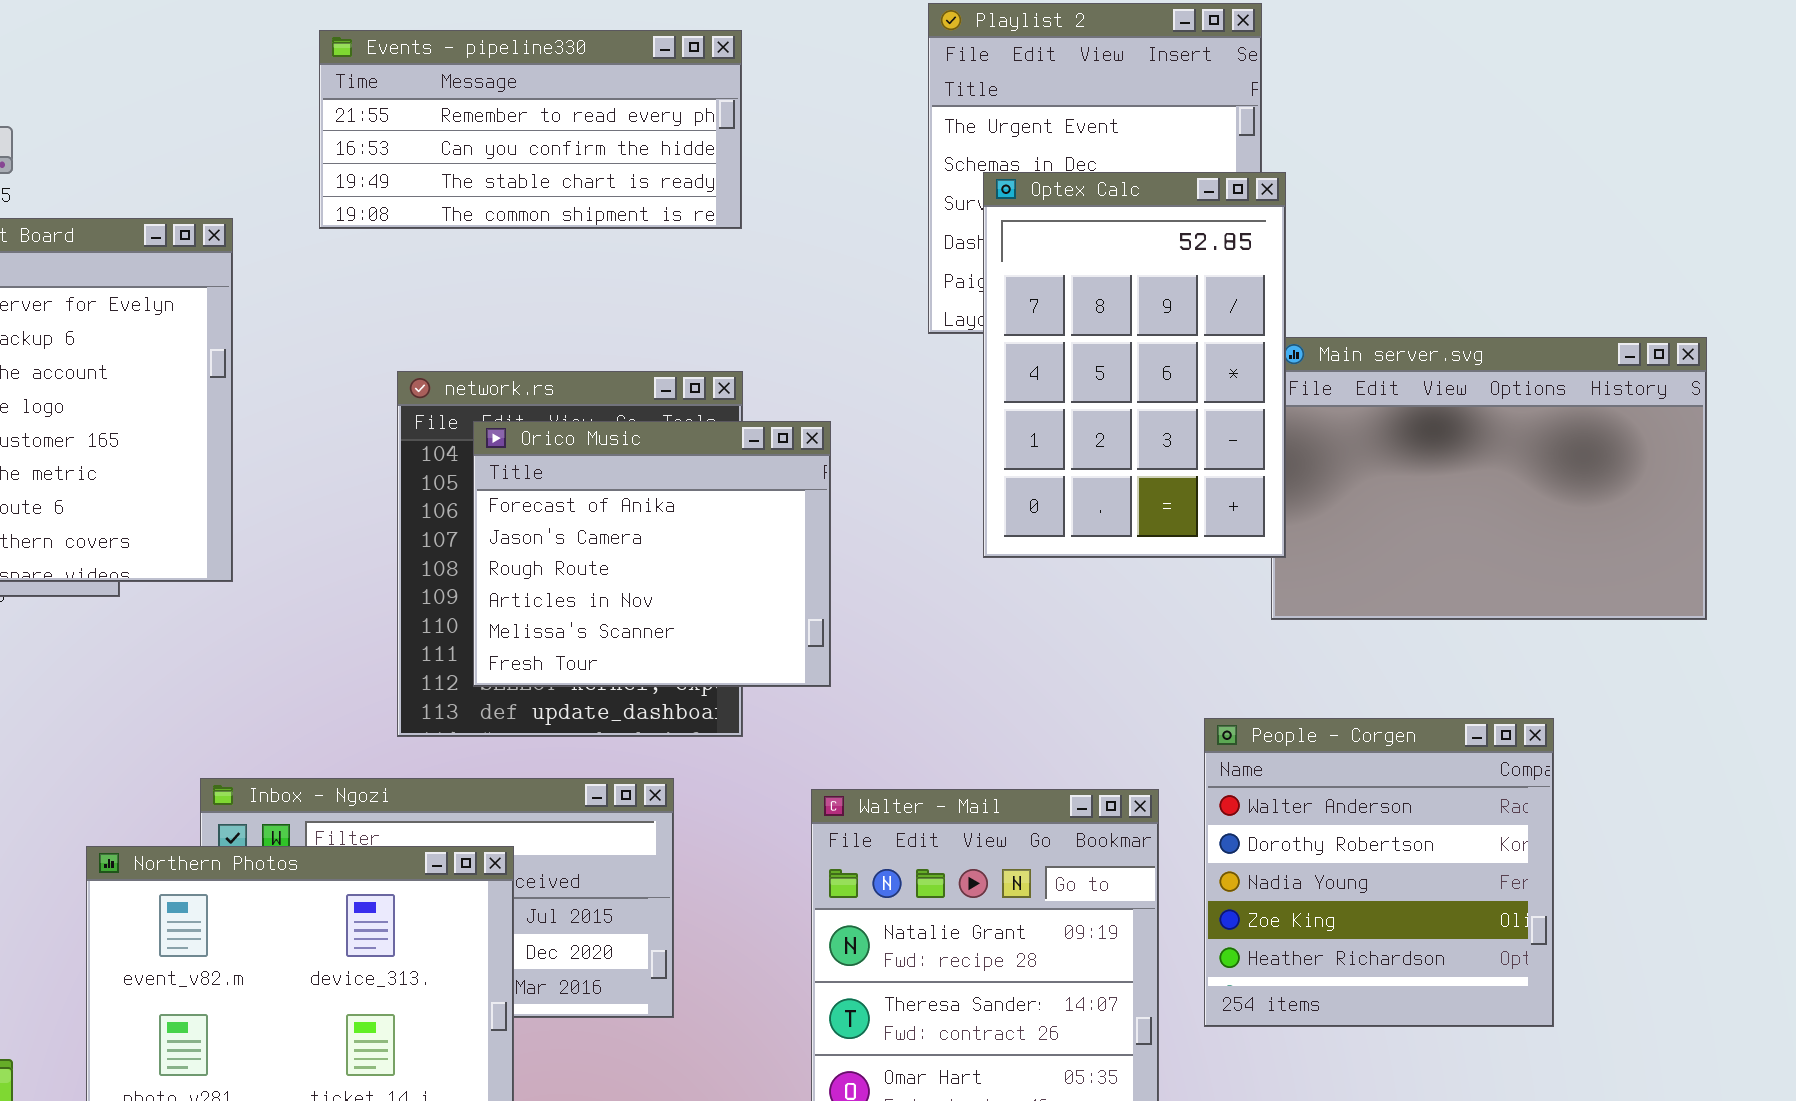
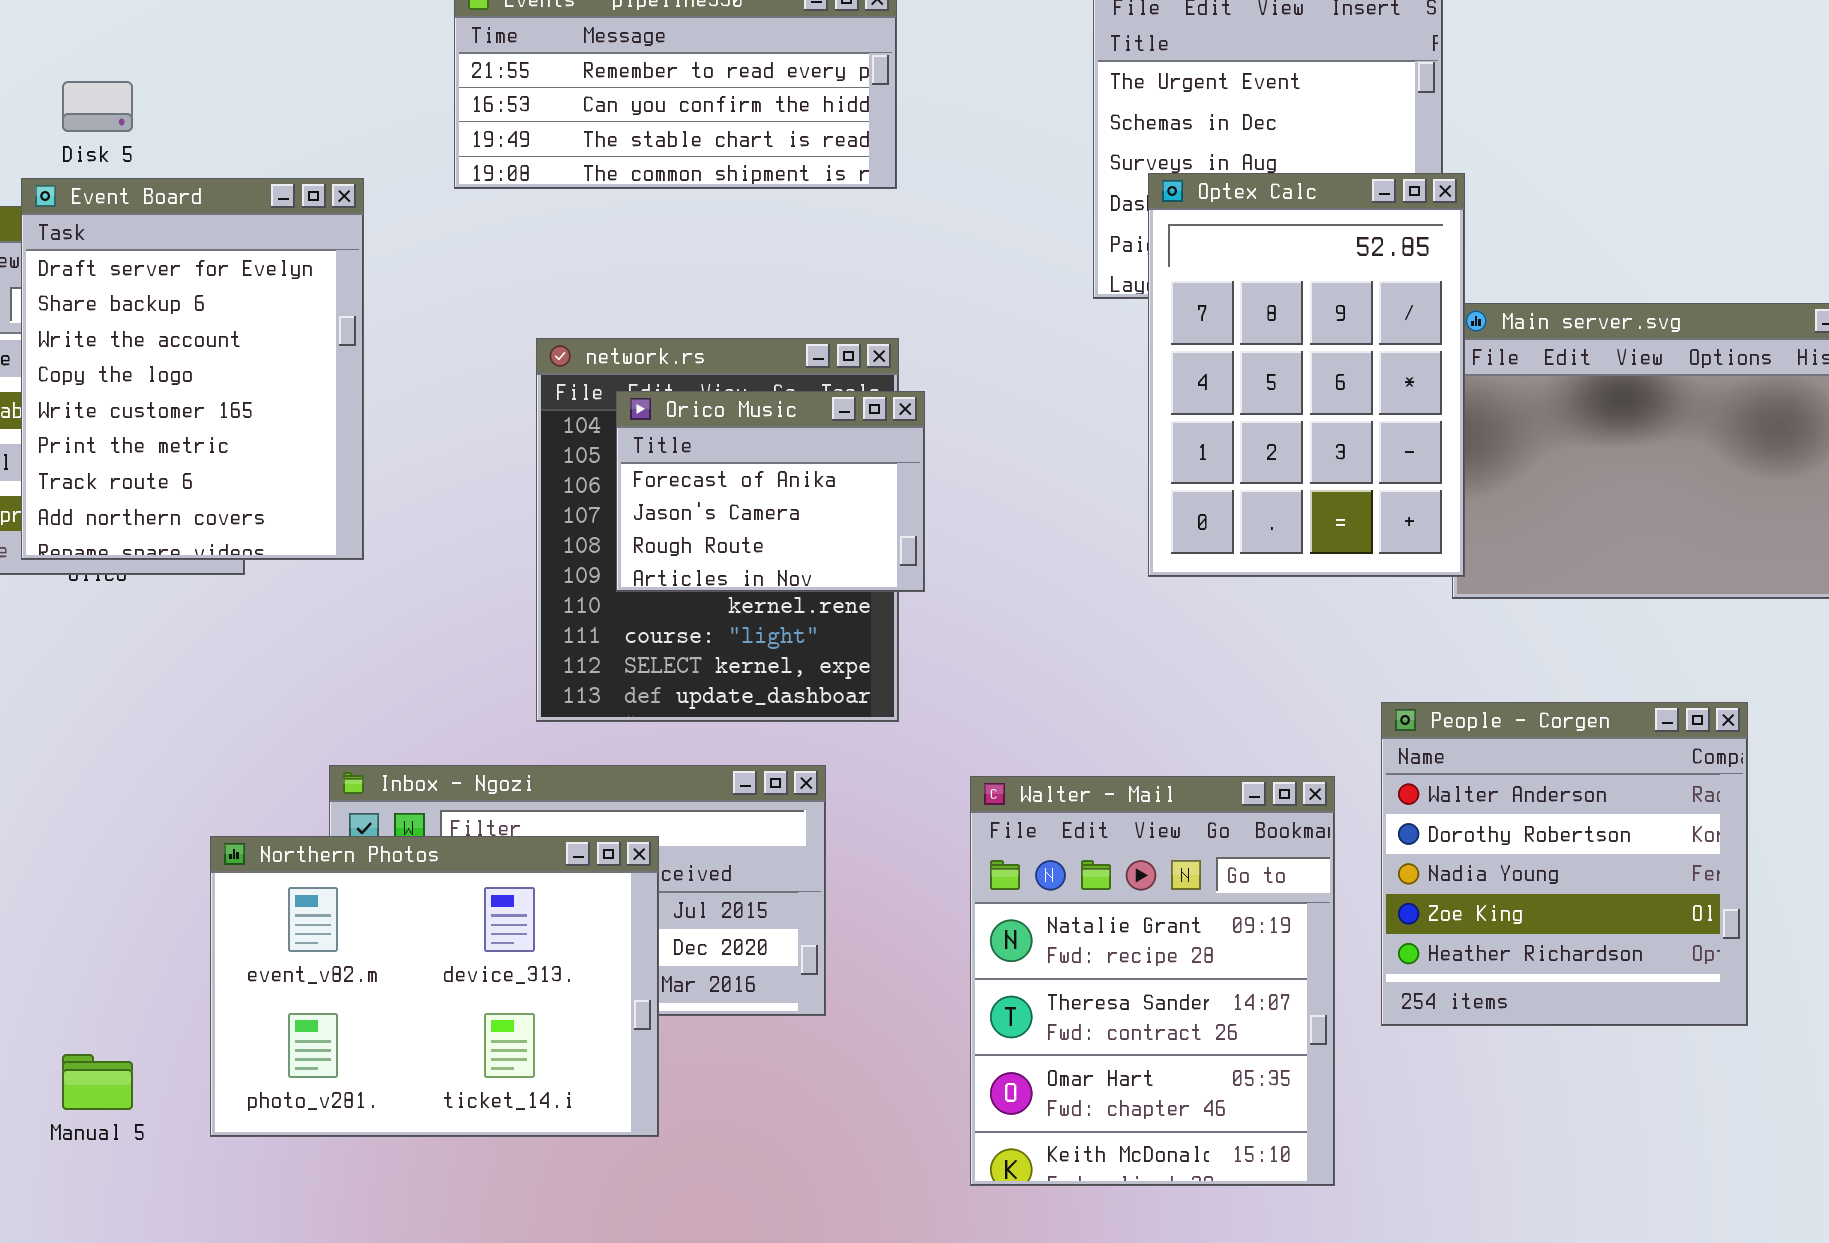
Optex Calc: [983,172,1286,558] -> [1148,173,1465,577], moved
Orico Music: [473,421,831,687] -> [616,391,925,592], resized

